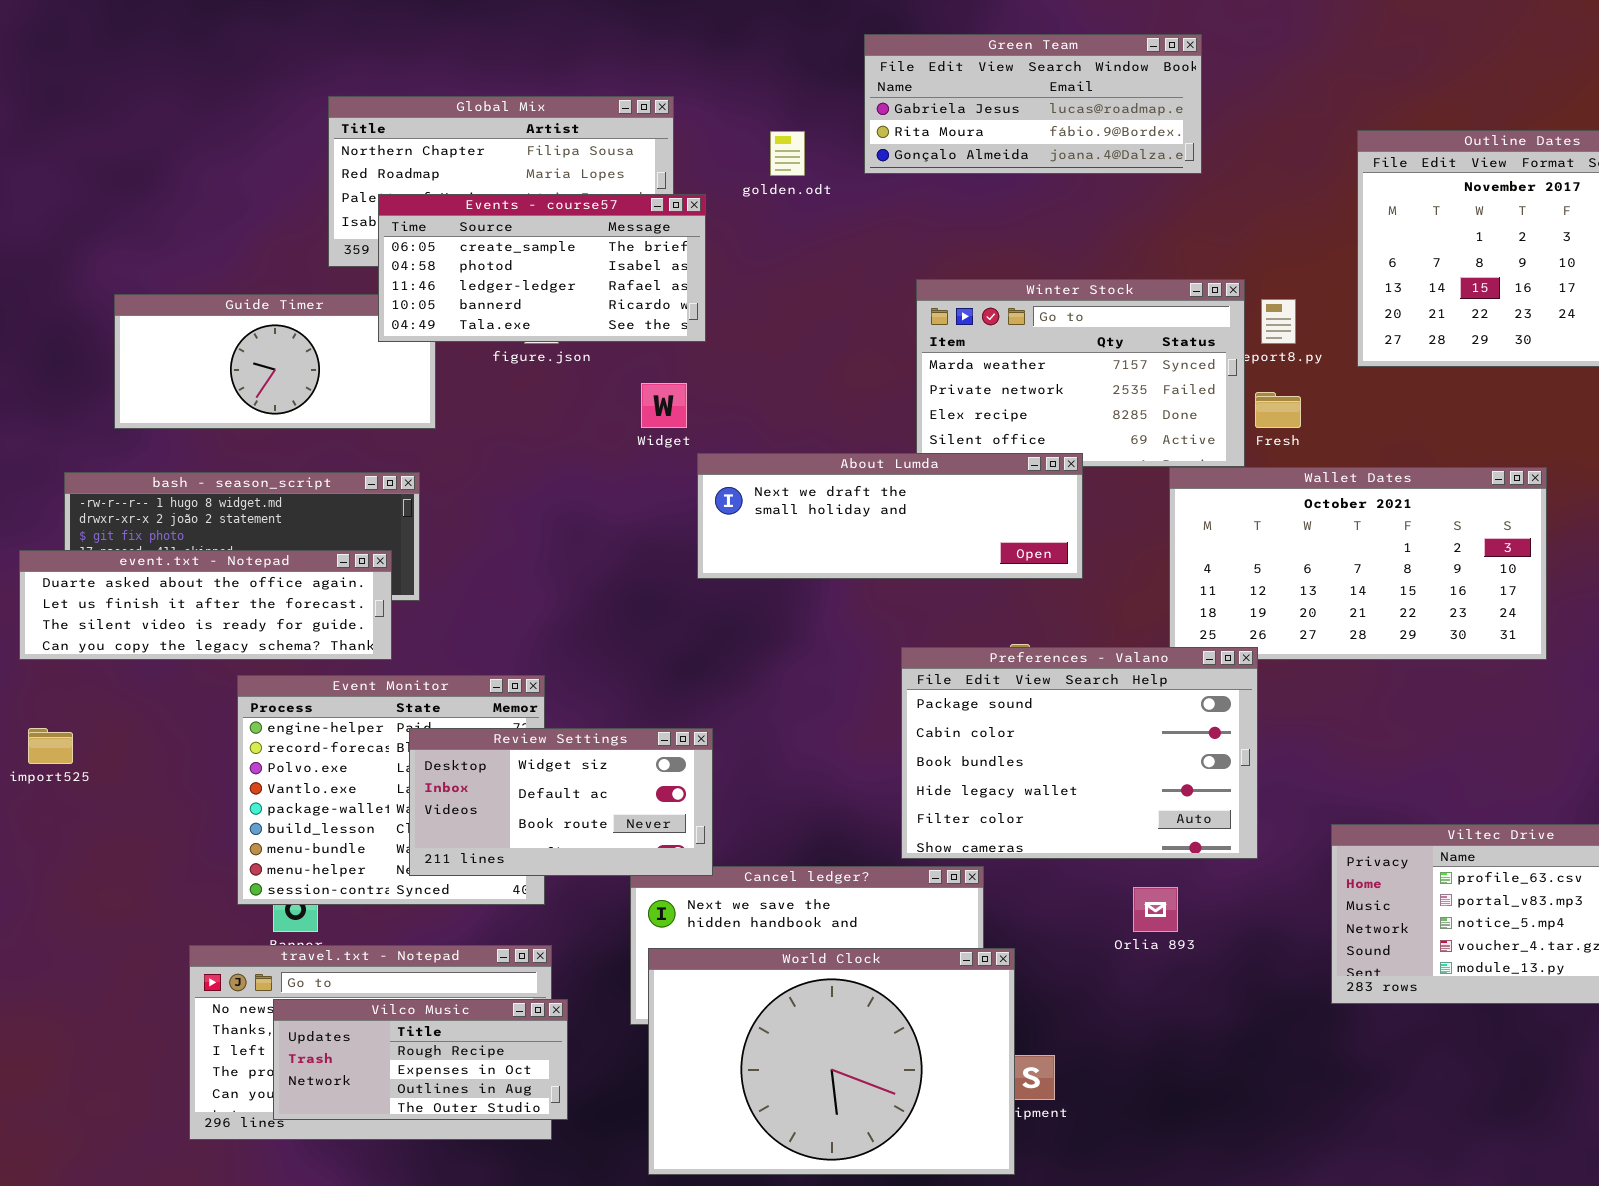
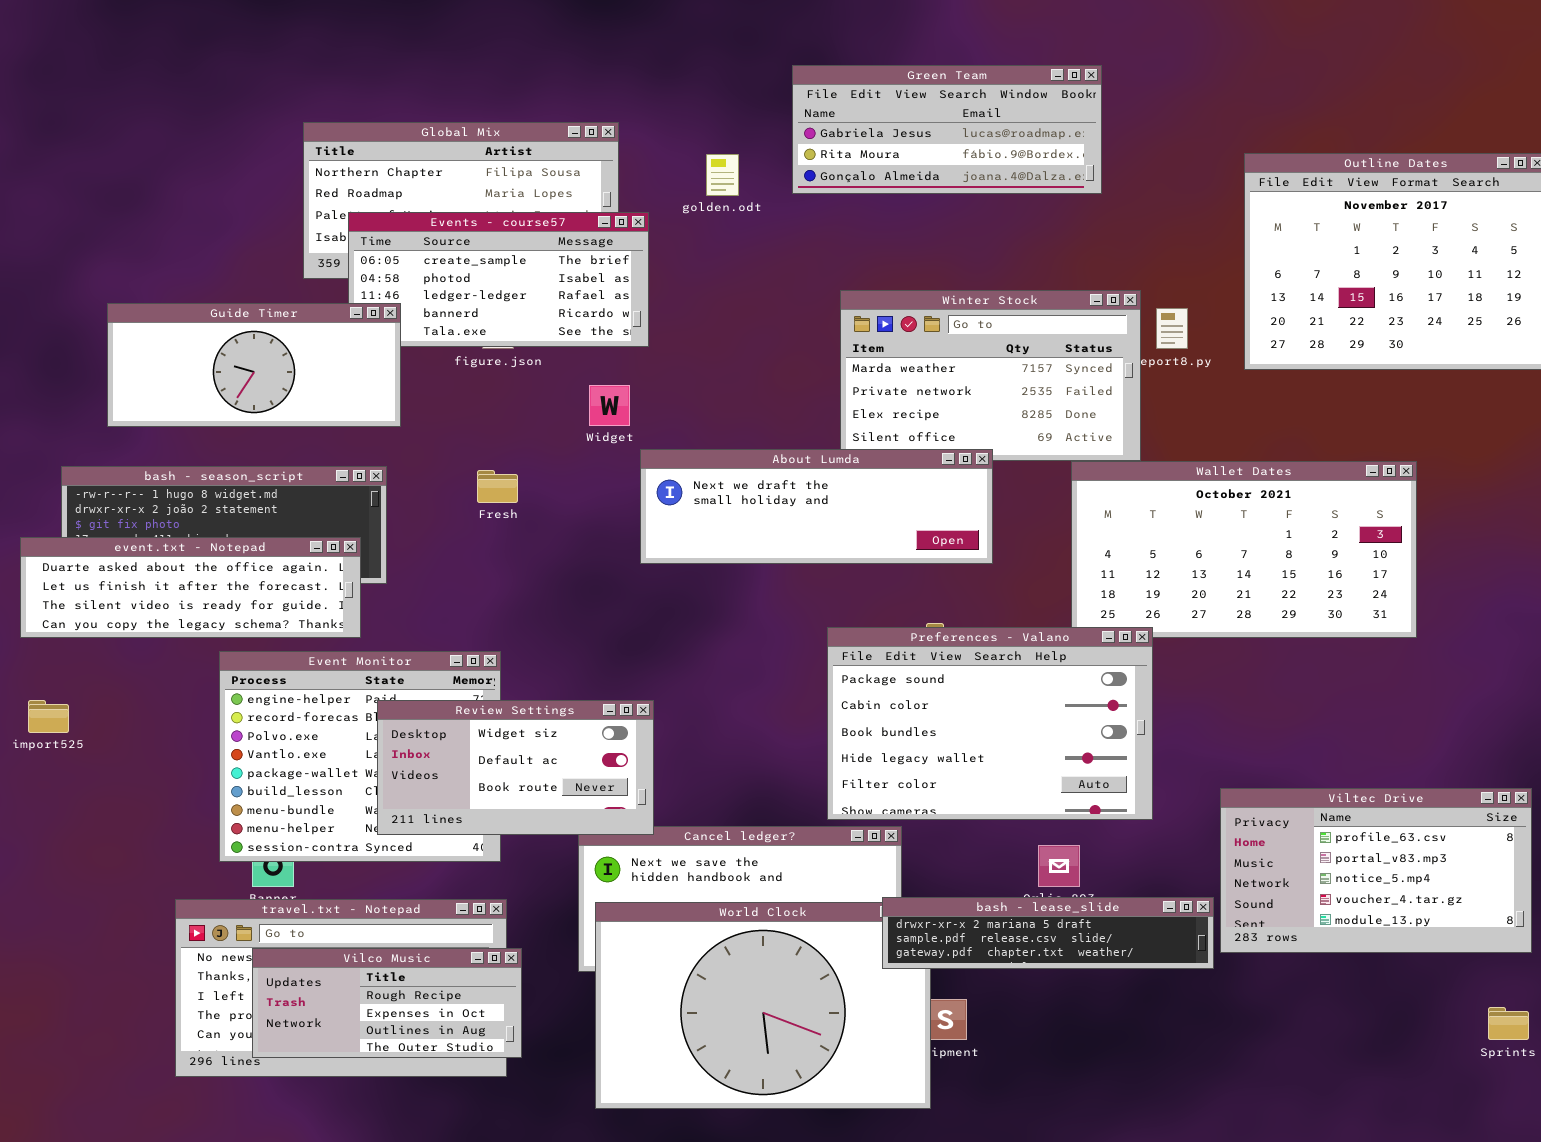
Guide Timer: [114,294,436,429] -> [107,303,401,427], raised
Fresh: [1255,392,1301,428] -> [477,470,518,503], moved
bash - lease_slide: none -> [882,897,1214,969], opened

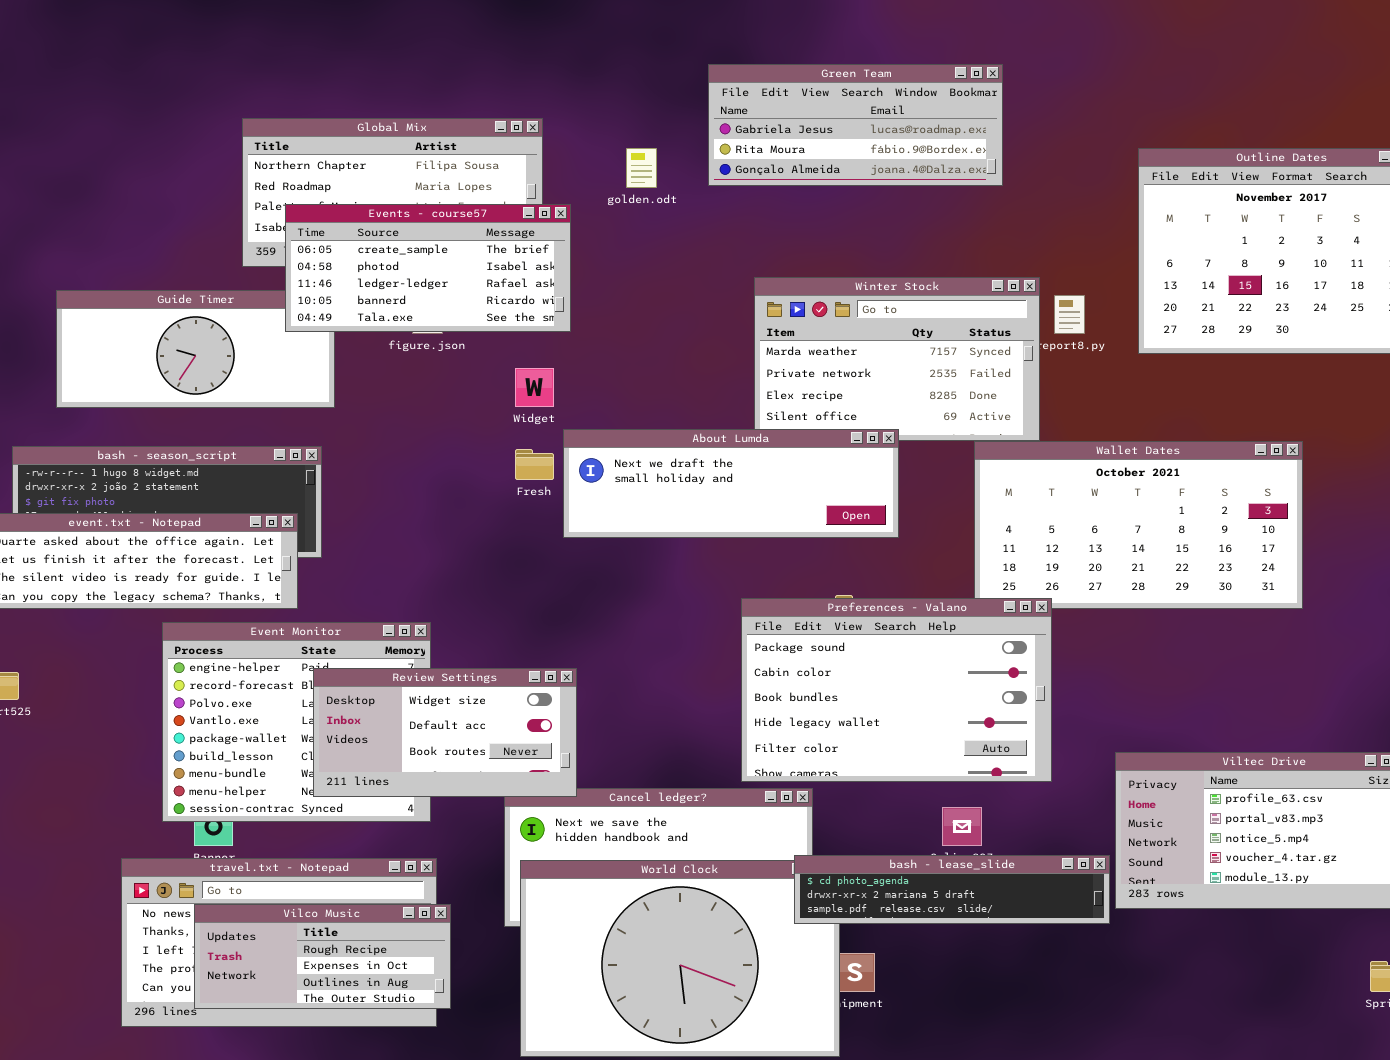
Events - course57: [348,212,649,347] -> [285,204,571,332], raised
Fresh: [477,470,518,503] -> [515,449,554,480], moved
bash - lease_slide: [882,897,1214,969] -> [794,855,1110,924], scrolled up 1 row

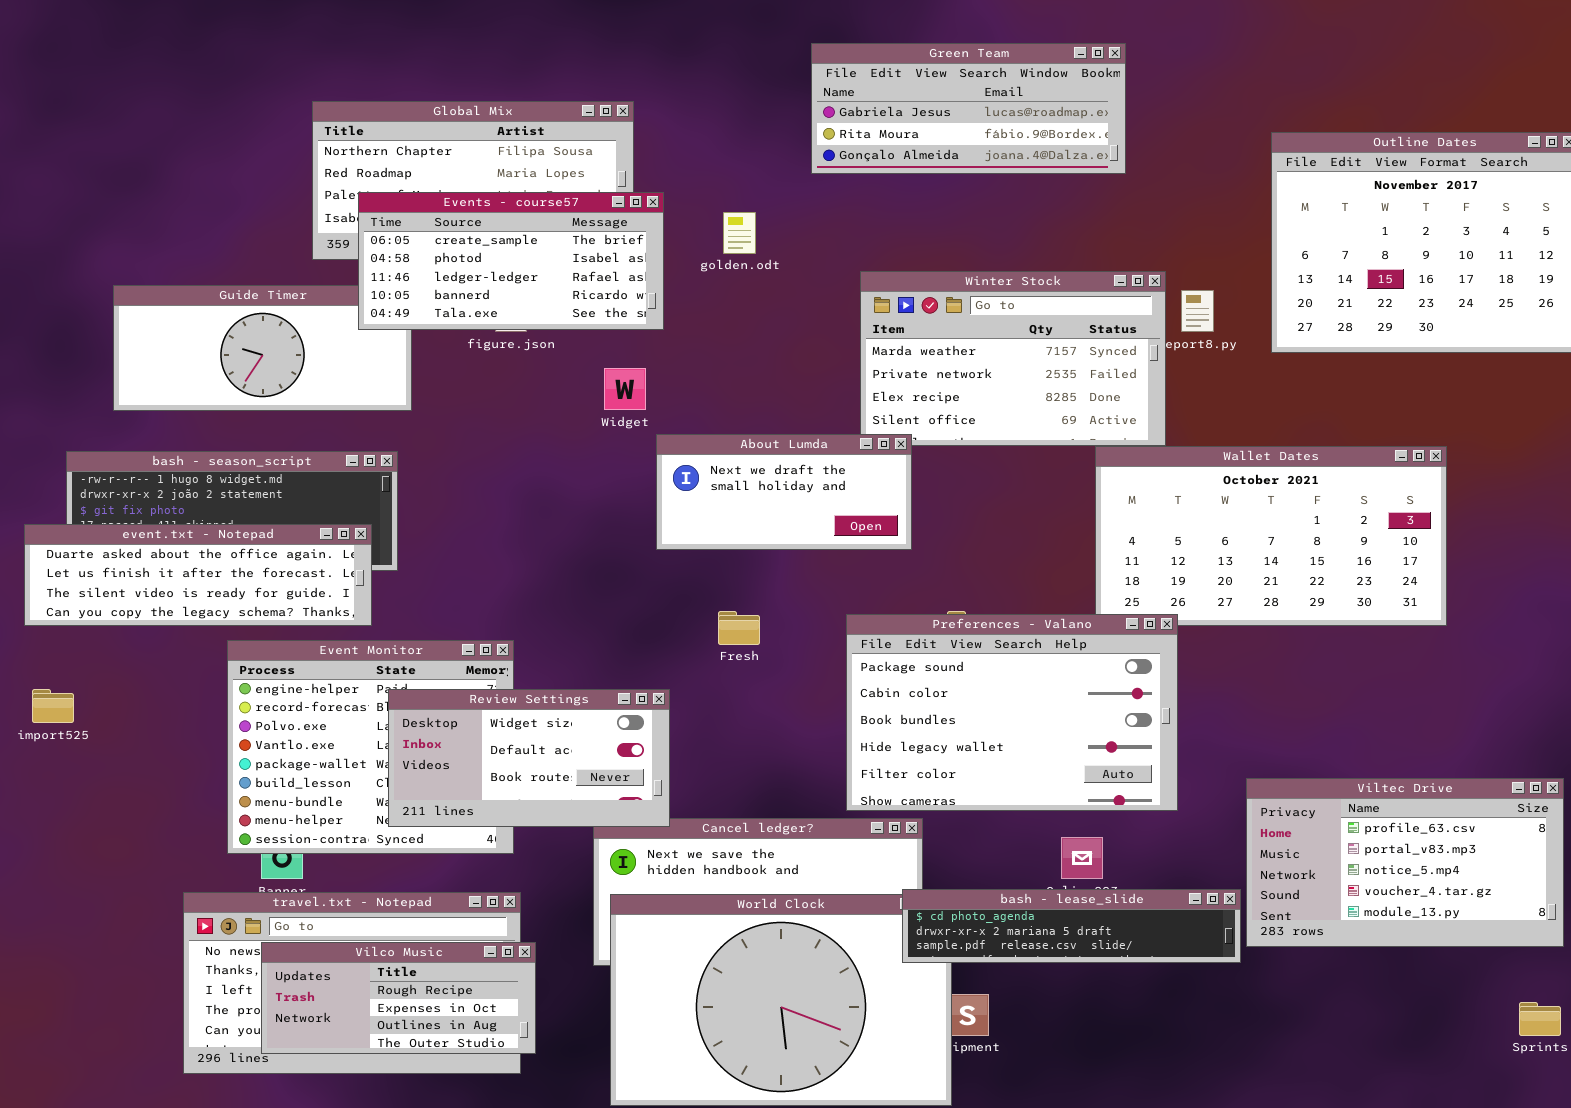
golden.odt: [626,148,657,188] -> [723,212,756,254], moved
About Lumda: [563,429,899,538] -> [656,434,912,550], resized
Fresh: [515,449,554,480] -> [718,611,760,645], moved

